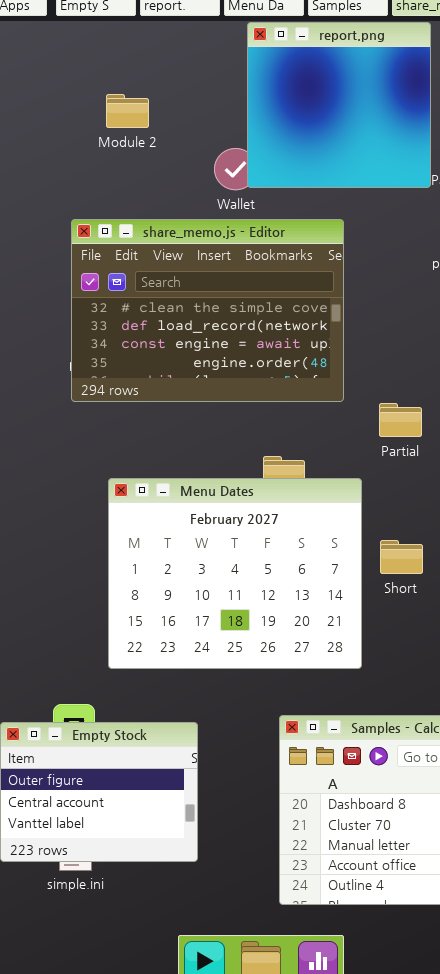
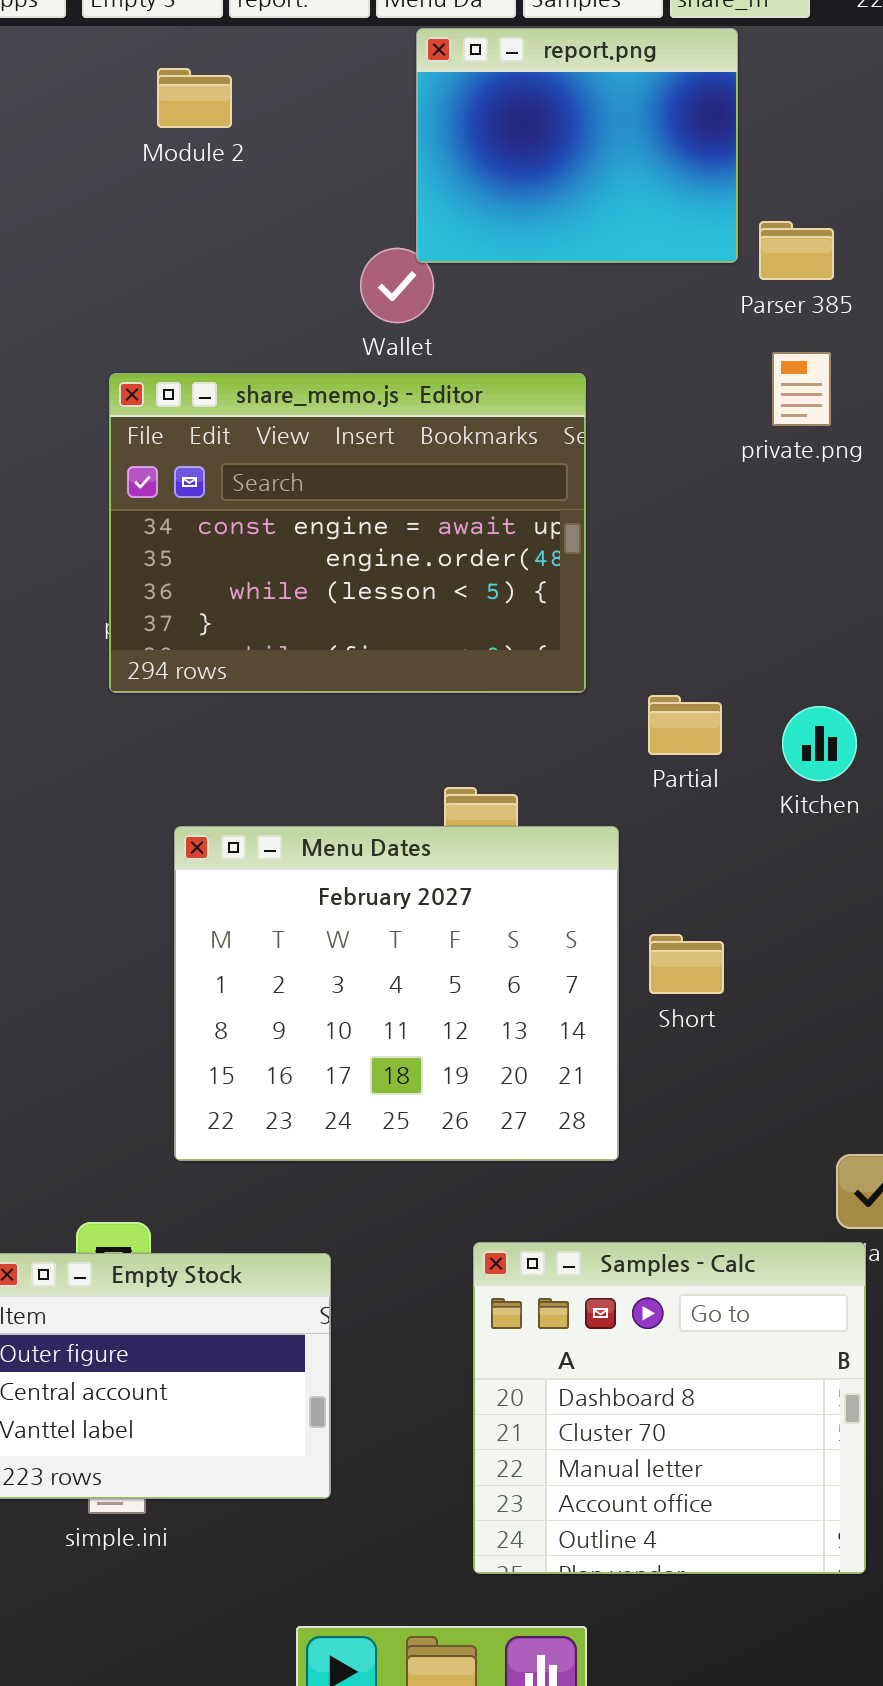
report.png: [247,22,431,188] -> [416,28,738,263], resized
Module 2: [106,94,149,128] -> [157,68,232,128], moved
share_memo.js - Editor: [71,219,344,402] -> [109,373,586,693], scrolled down 2 rows

